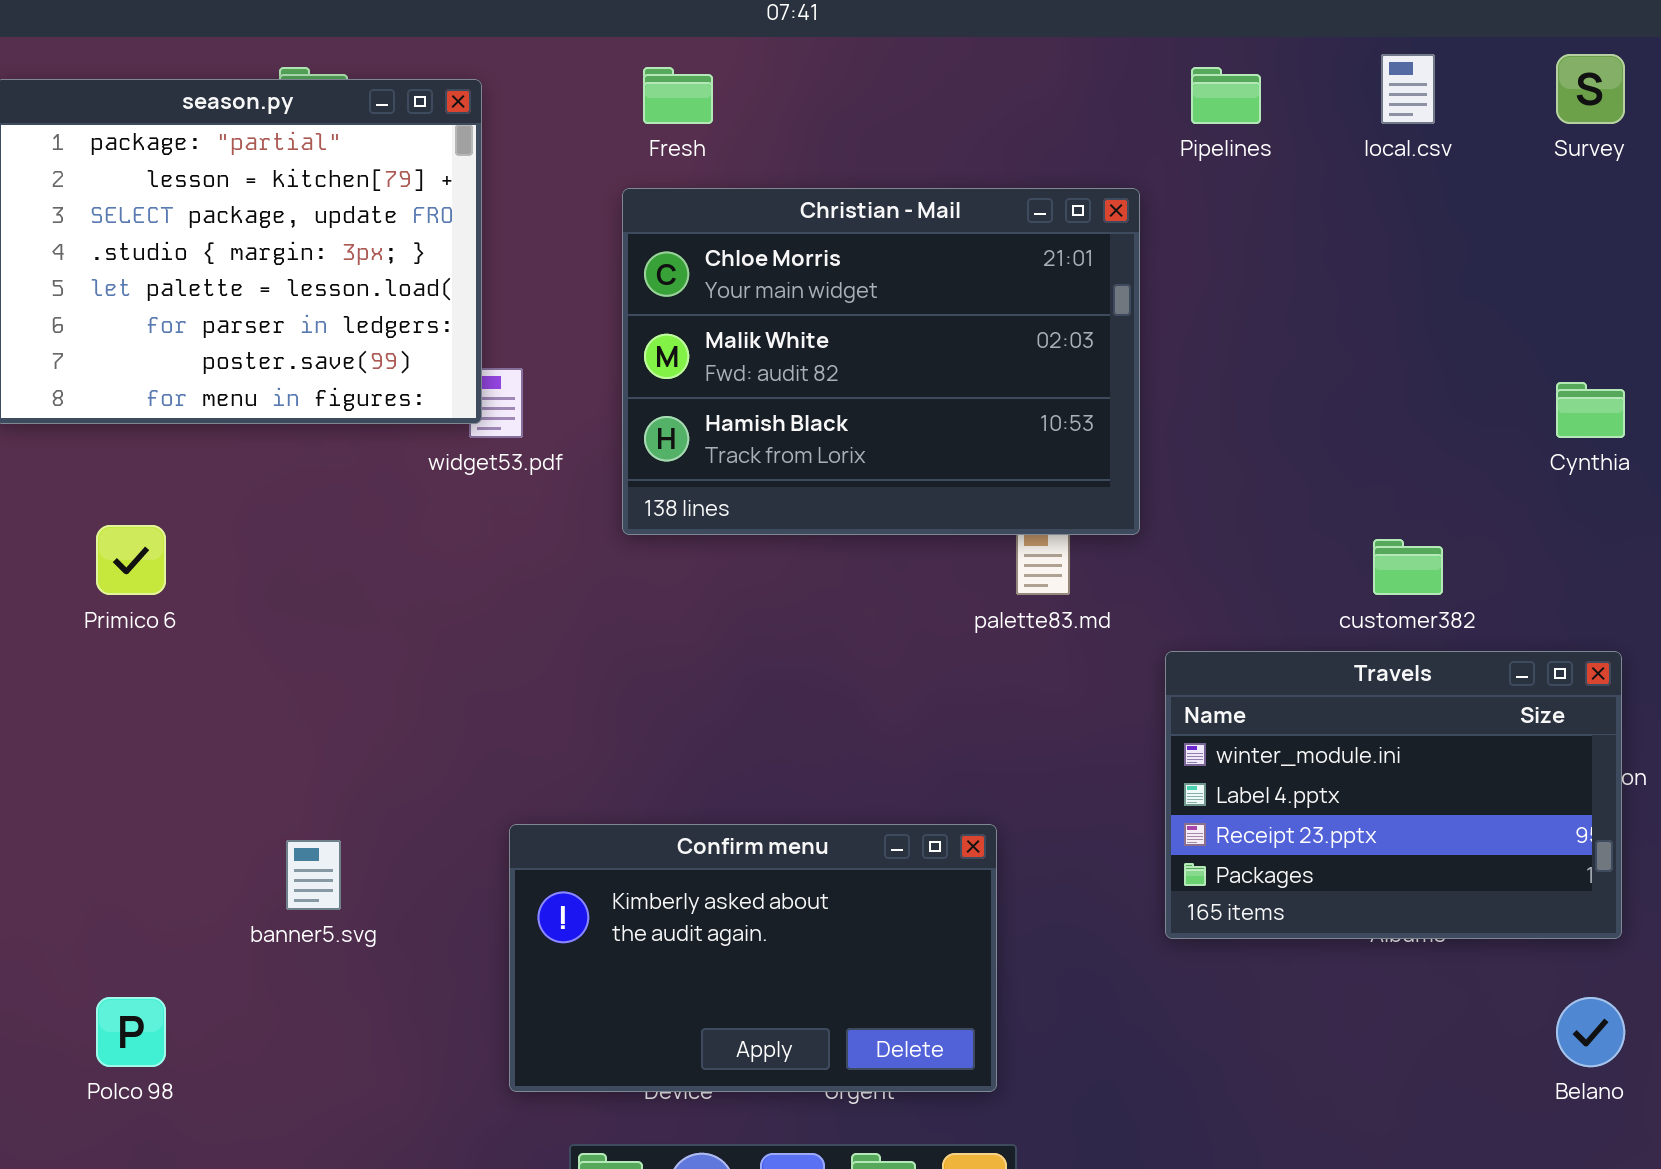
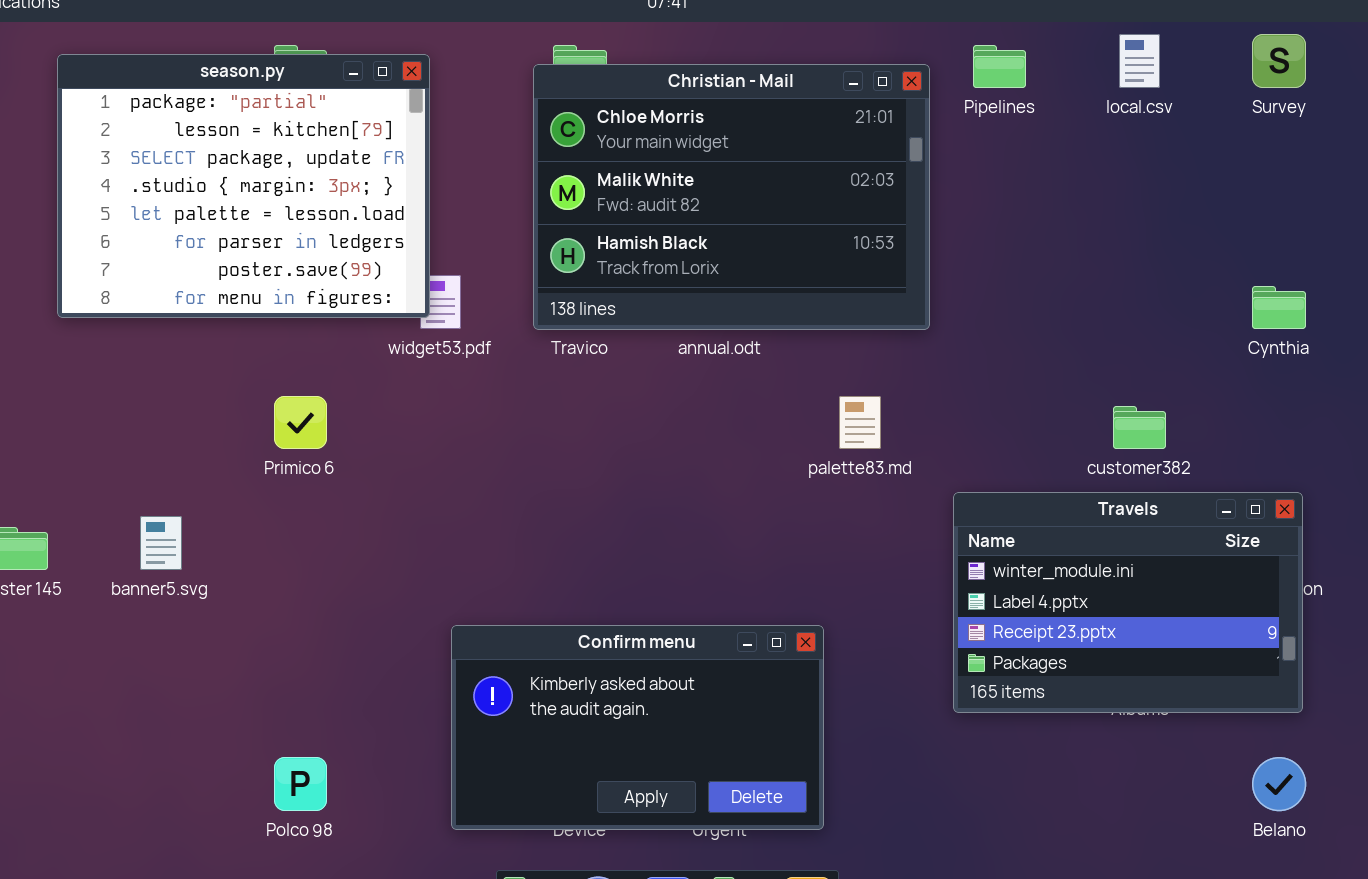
Christian - Mail: [622,188,1140,535] -> [533,64,930,330], moved
Primico 6: [96,525,166,595] -> [274,396,327,449], moved
banner5.svg: [286,840,341,910] -> [140,516,182,570], moved
Polco 98: [96,997,166,1067] -> [274,757,327,811], moved

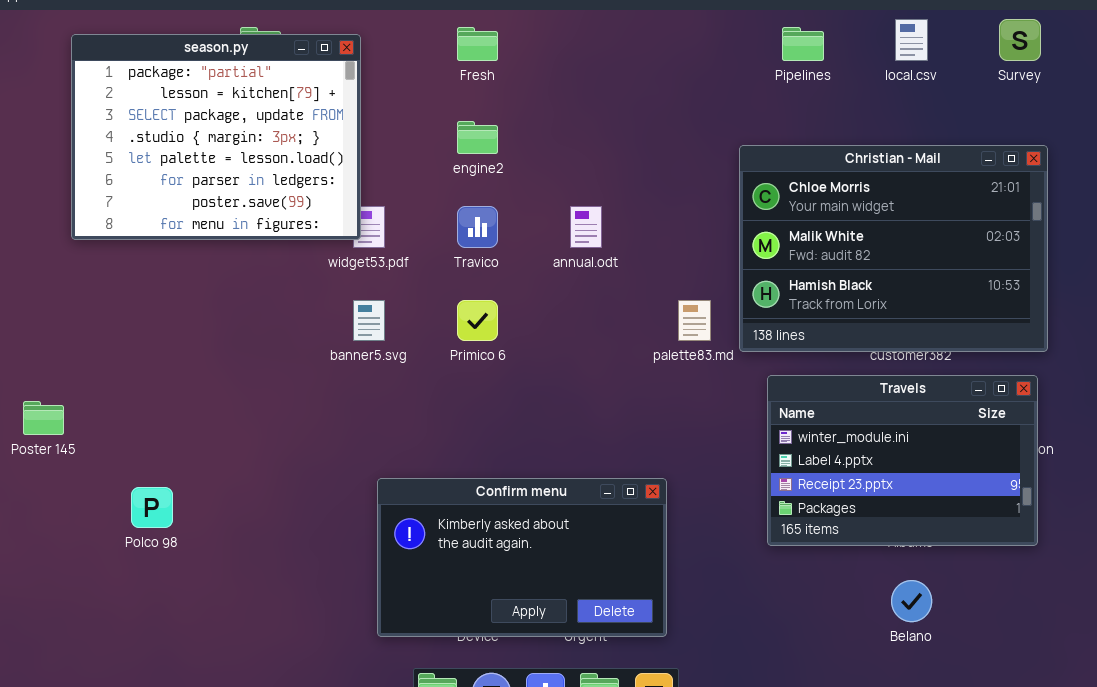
Christian - Mail: [533,64,930,330] -> [739,145,1048,352], moved
Primico 6: [274,396,327,449] -> [457,300,498,341], moved
banner5.svg: [140,516,182,570] -> [353,300,385,341], moved
Polco 98: [274,757,327,811] -> [131,487,173,528], moved
Belano: [1252,757,1306,811] -> [891,580,932,622], moved

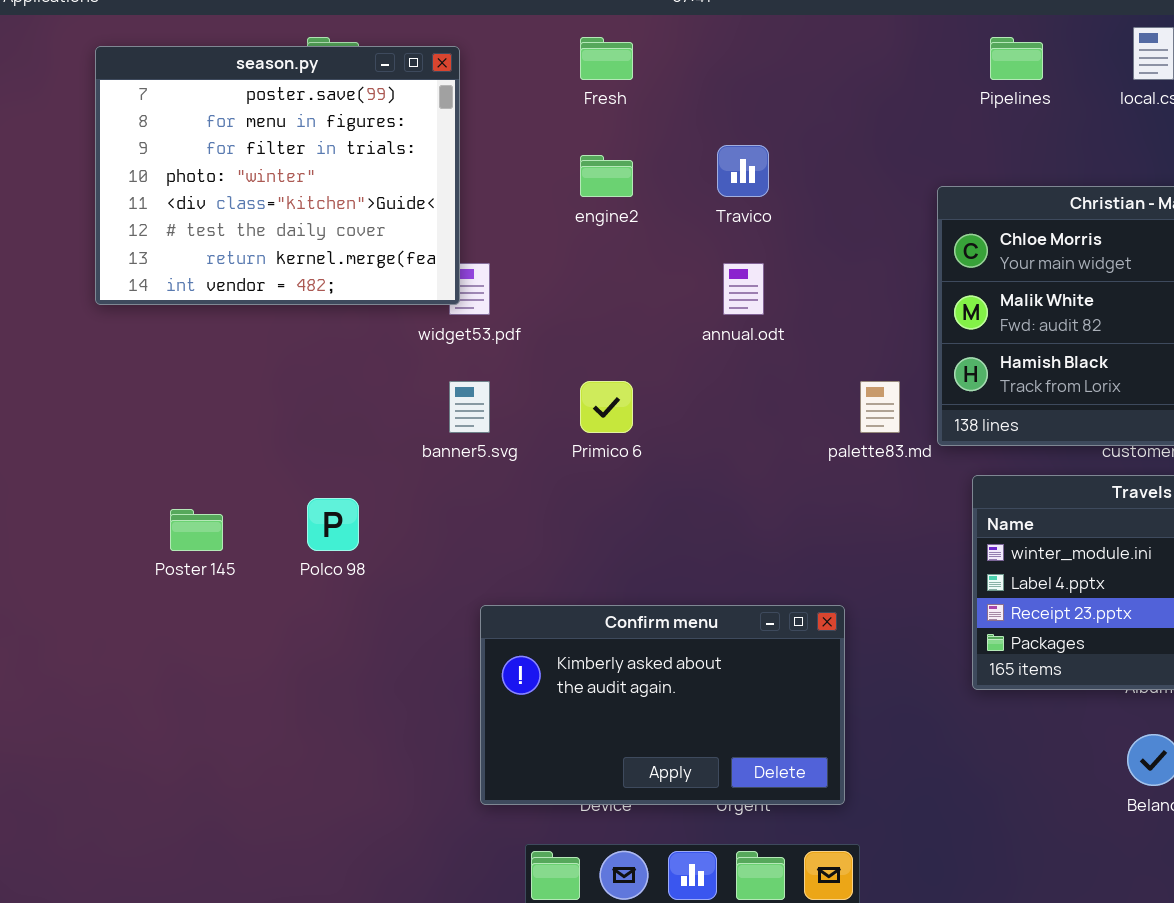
season.py: [71,34,361,240] -> [95,46,460,305], scrolled down 6 rows
Travico: [457,206,498,248] -> [717,145,769,197], moved
Poster 145: [23,401,64,435] -> [170,509,223,551], moved
Polco 98: [131,487,173,528] -> [307,498,359,551], moved

